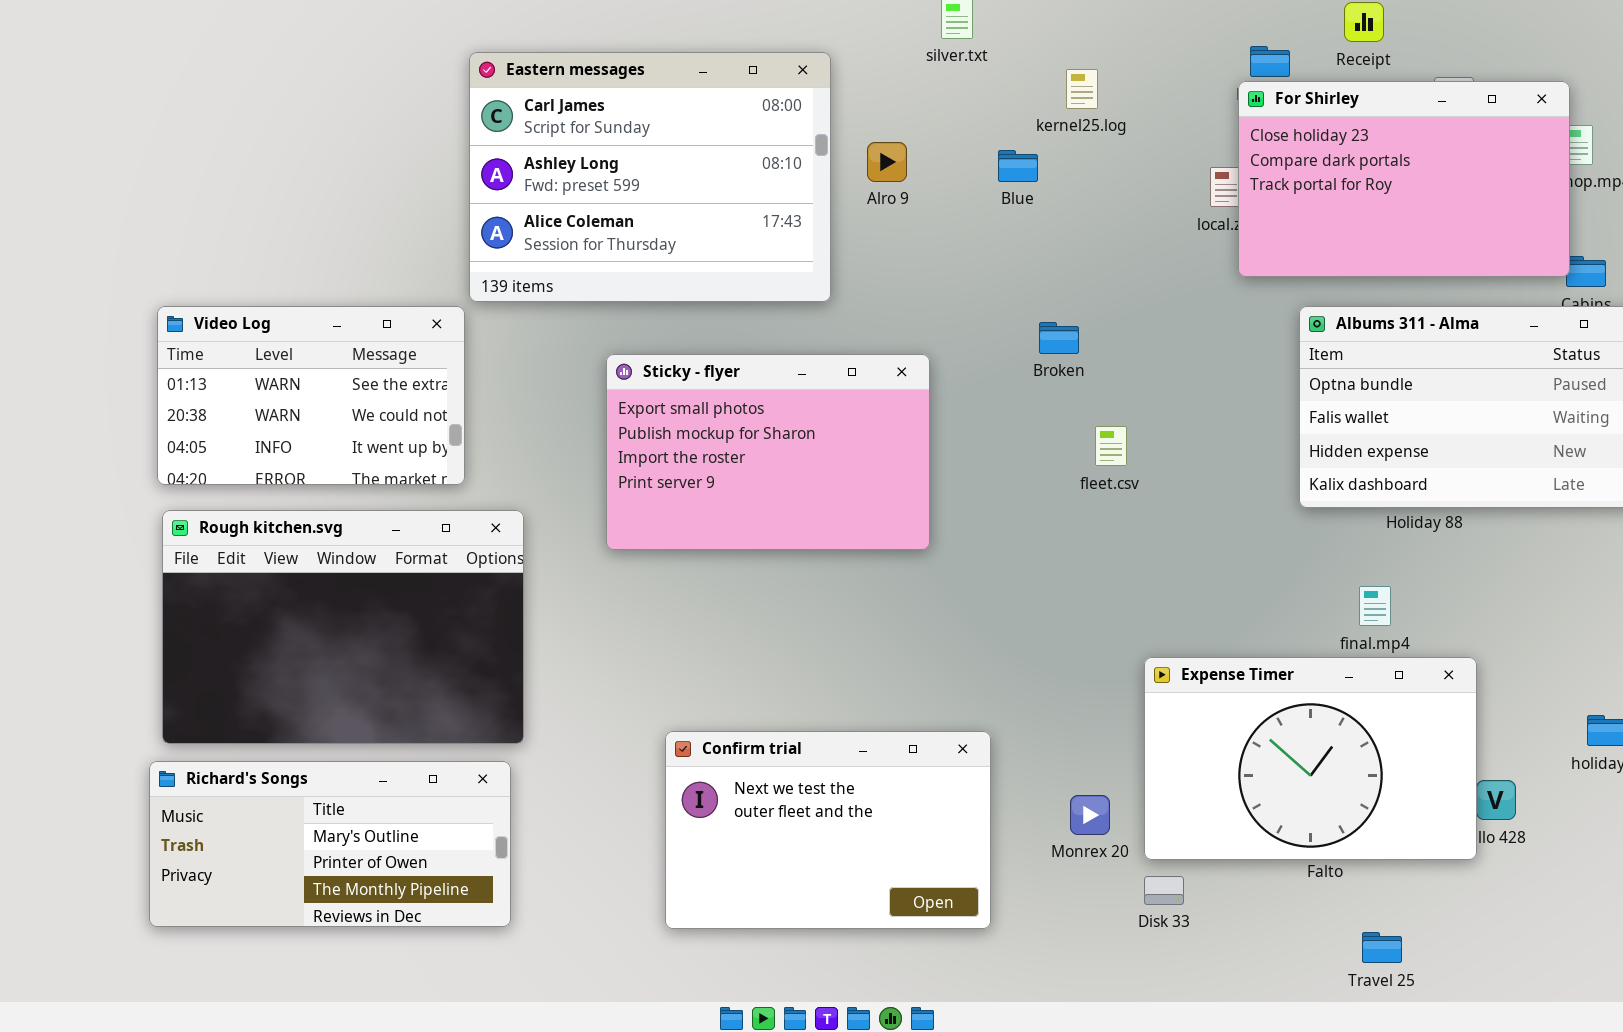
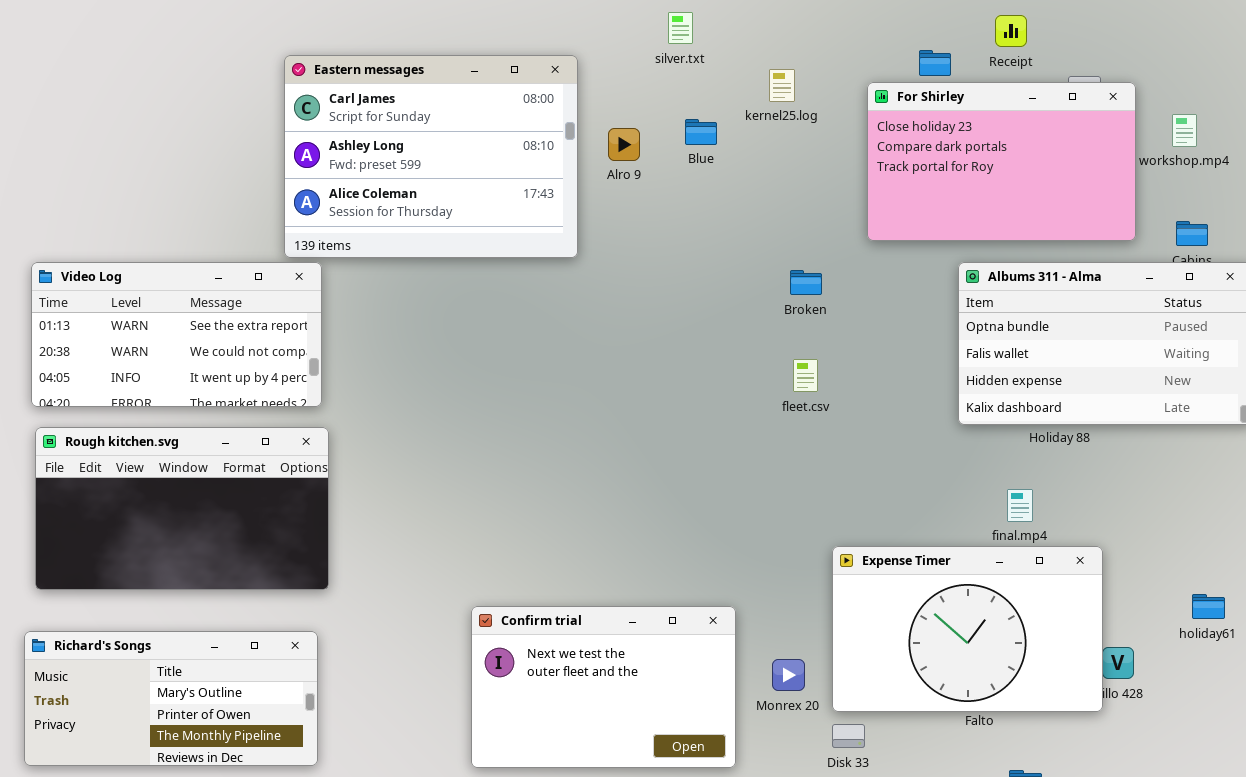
For Shirley: [1238,81,1570,277] -> [867,82,1136,241], moved
Blue: [998,150,1038,182] -> [685,119,717,145], moved
Video Log: [157,306,465,485] -> [31,262,322,407], resized
Broken: [1039,322,1079,354] -> [790,270,822,295], moved
Sticky - flyer: [606,354,930,550] -> none, closed
Rough kitchen.svg: [162,510,524,744] -> [35,427,329,590], resized
Confirm trial: [665,731,991,929] -> [471,606,736,768], moved

